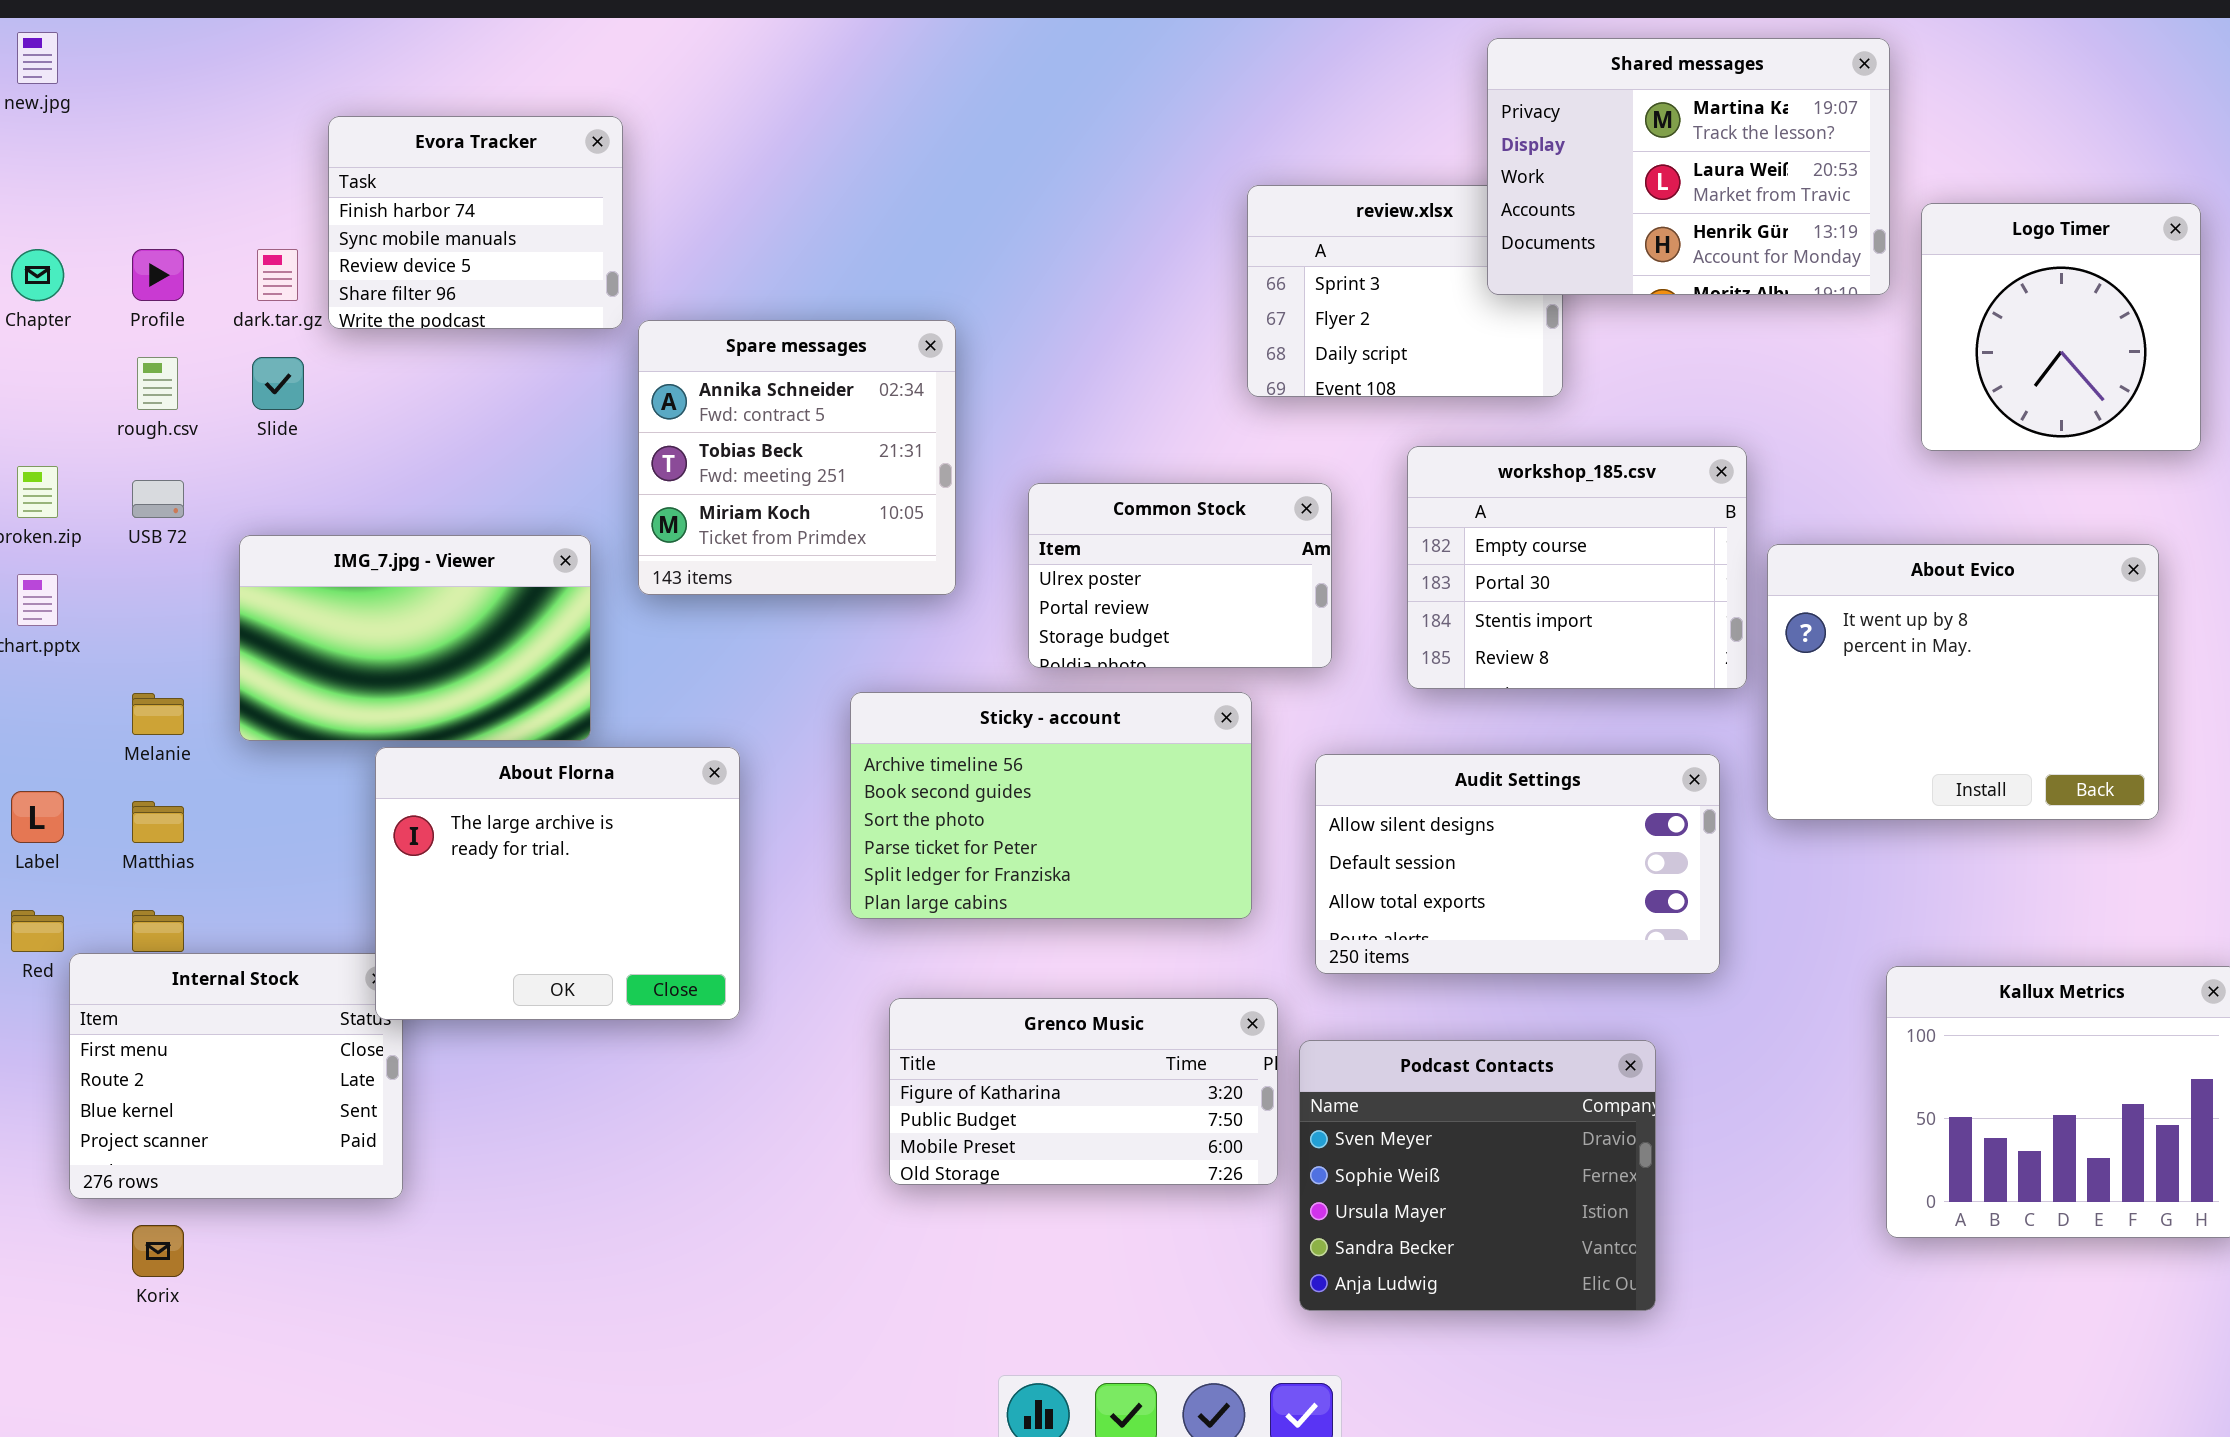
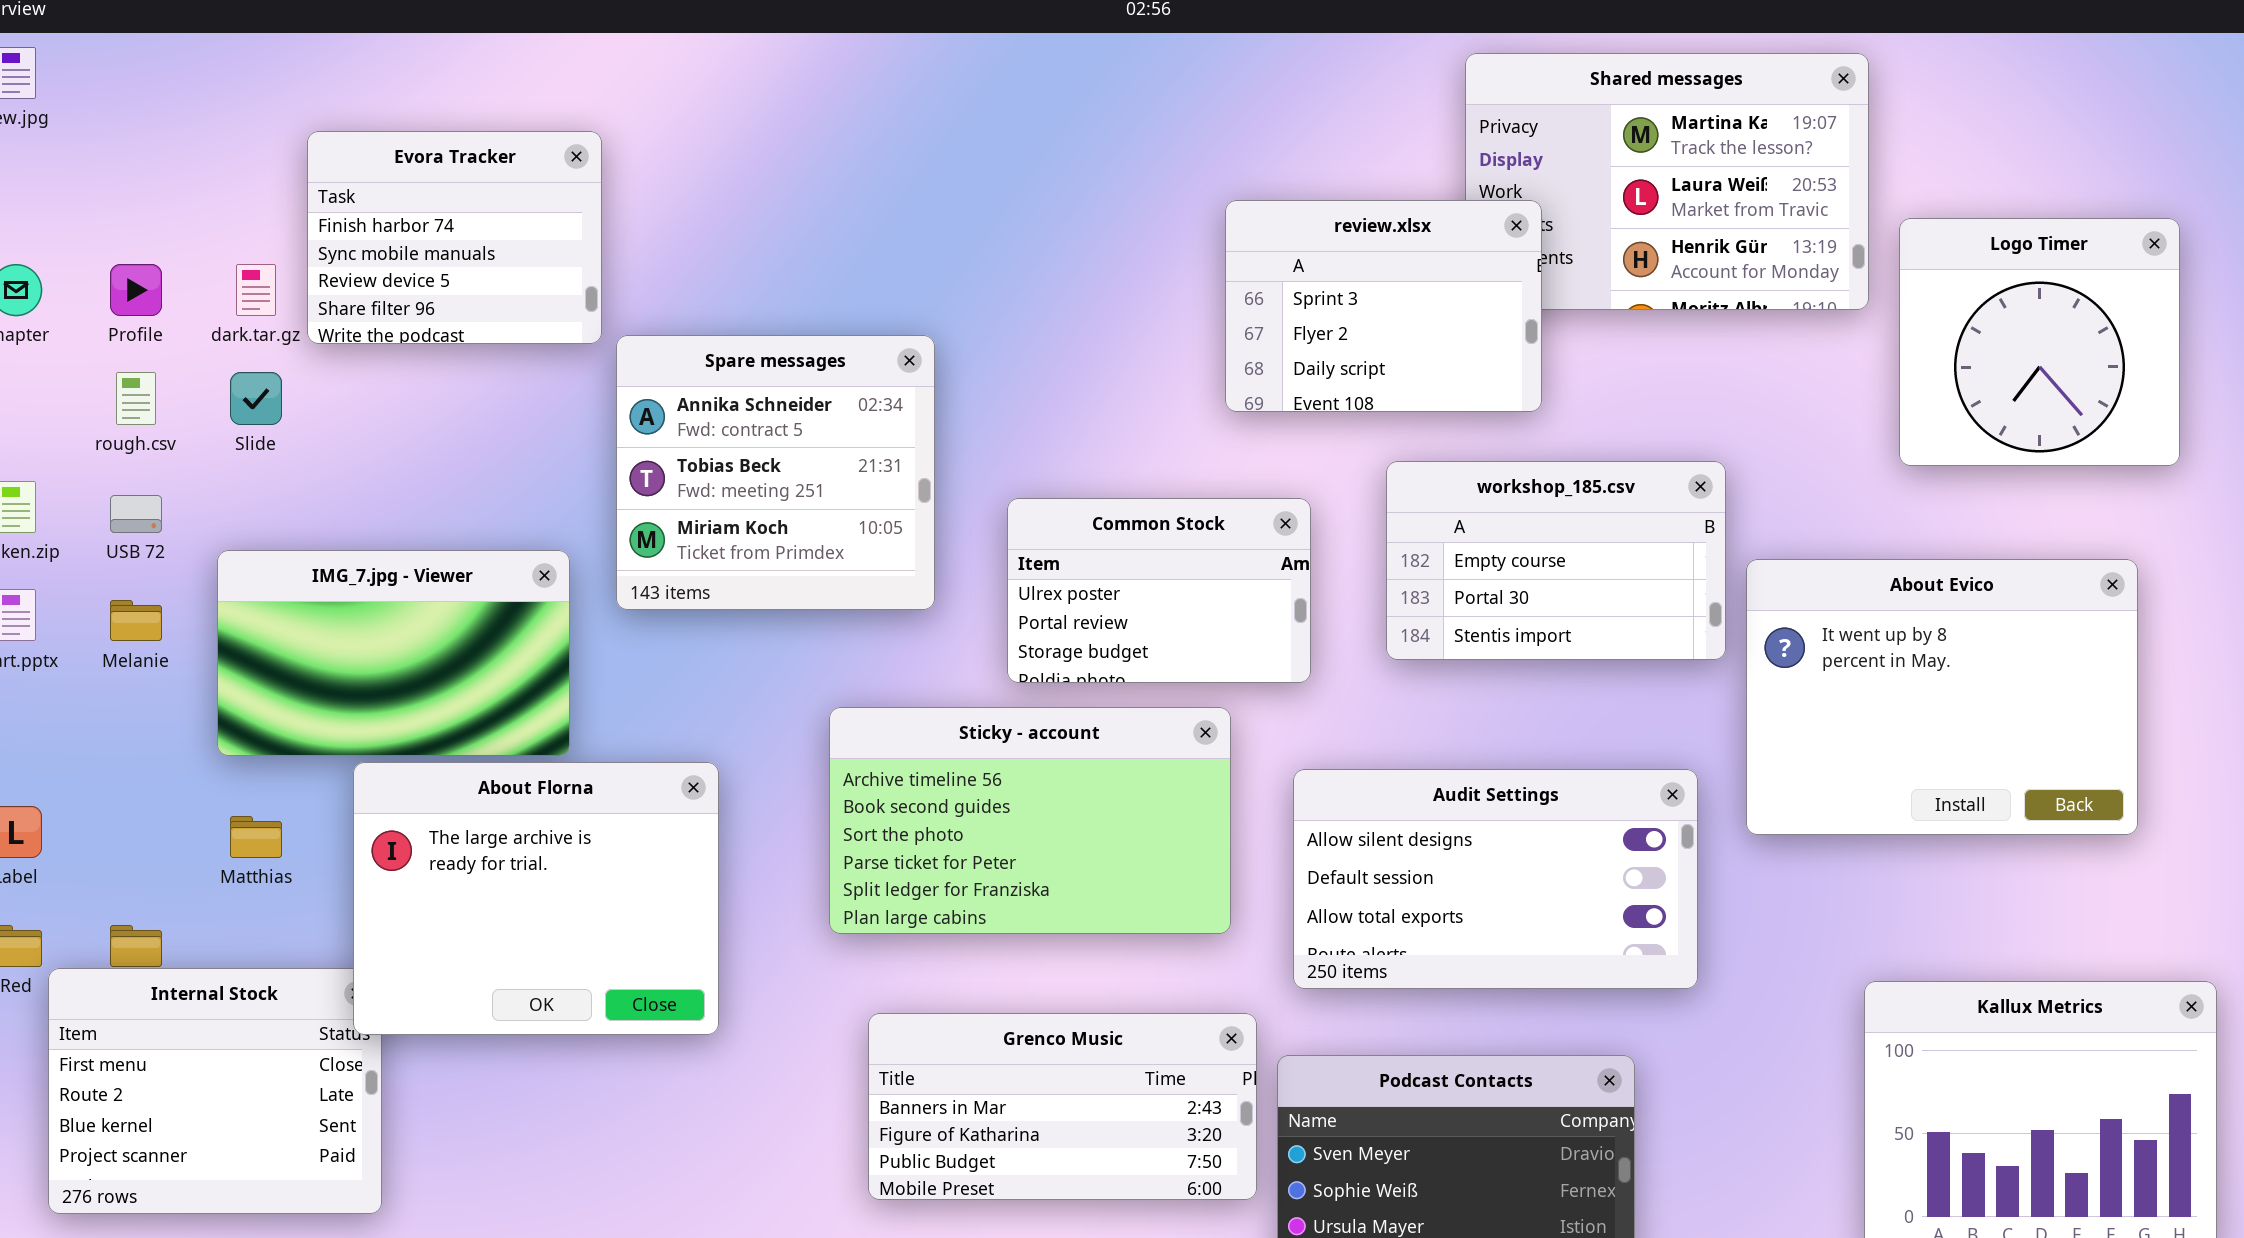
review.xlsx: [1247,185,1563,397] -> [1225,200,1542,412], raised
workshop_185.csv: [1407,446,1747,689] -> [1386,461,1726,660], resized
Melanie: [132,693,184,735] -> [110,600,162,641], moved
Matthias: [132,801,184,843] -> [230,816,282,858], moved
Grenco Music: [889,998,1278,1185] -> [868,1013,1257,1200], scrolled up 1 row

